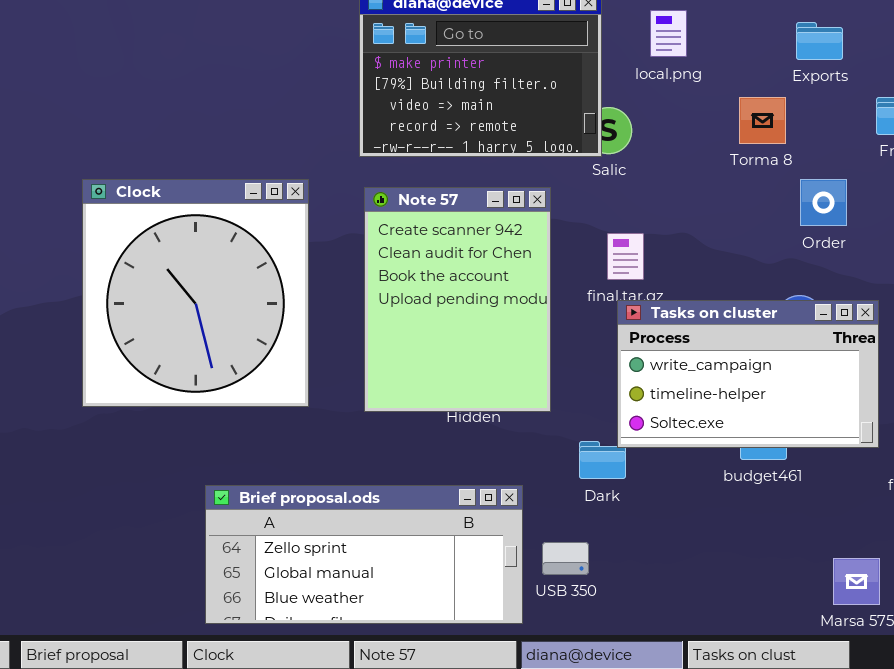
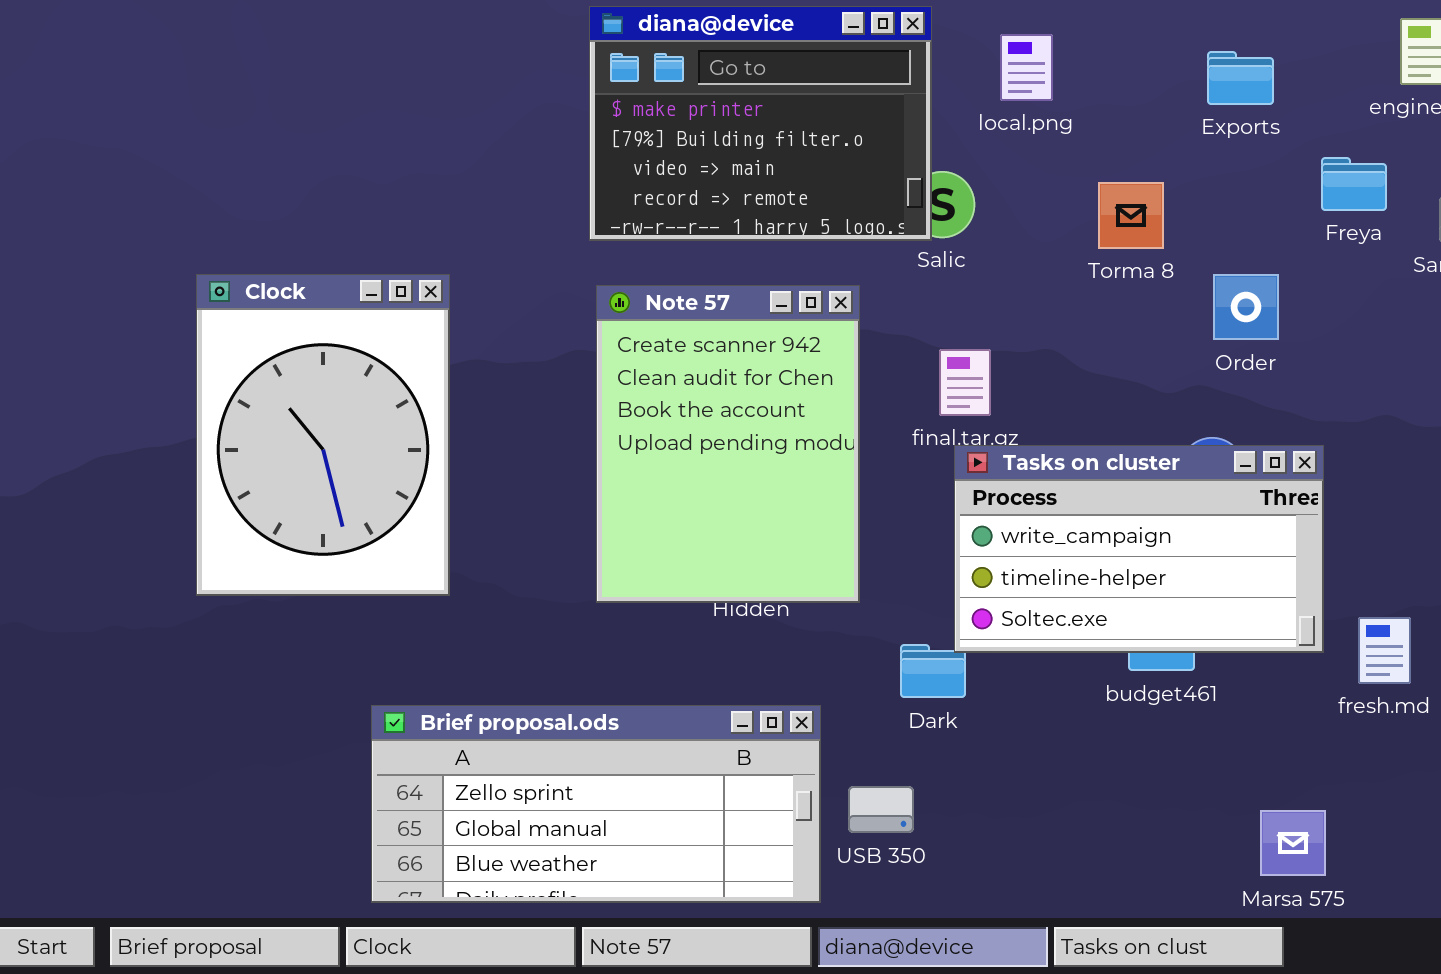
Torma 8: [739,97,786,144] -> [1098,182,1164,249], moved
Clock: [82,179,309,407] -> [196,274,450,596], resized

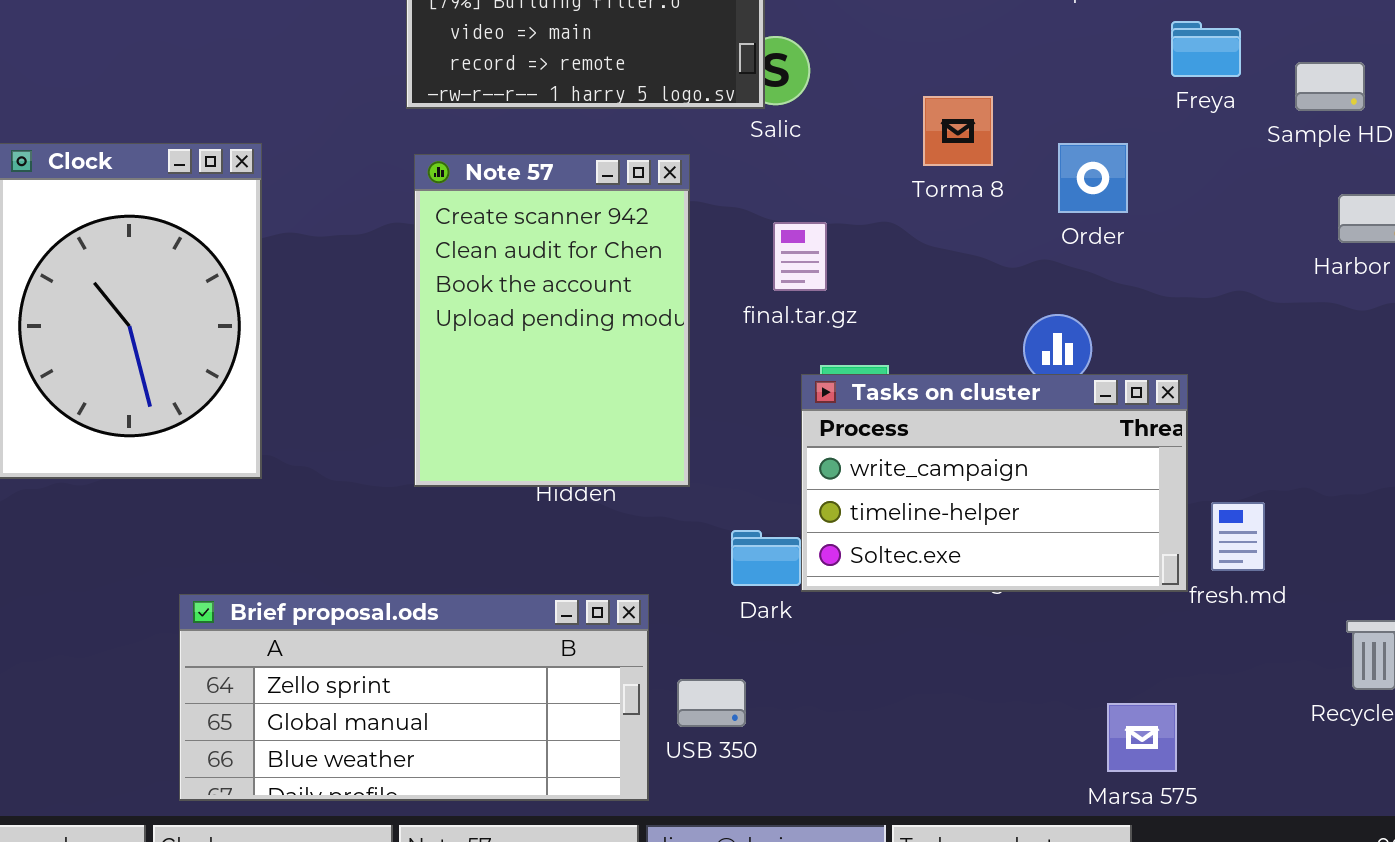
Torma 8: [1098,182,1164,249] -> [923,96,993,166], moved
Tasks on cluster: [954,445,1324,653] -> [801,374,1188,592], moved

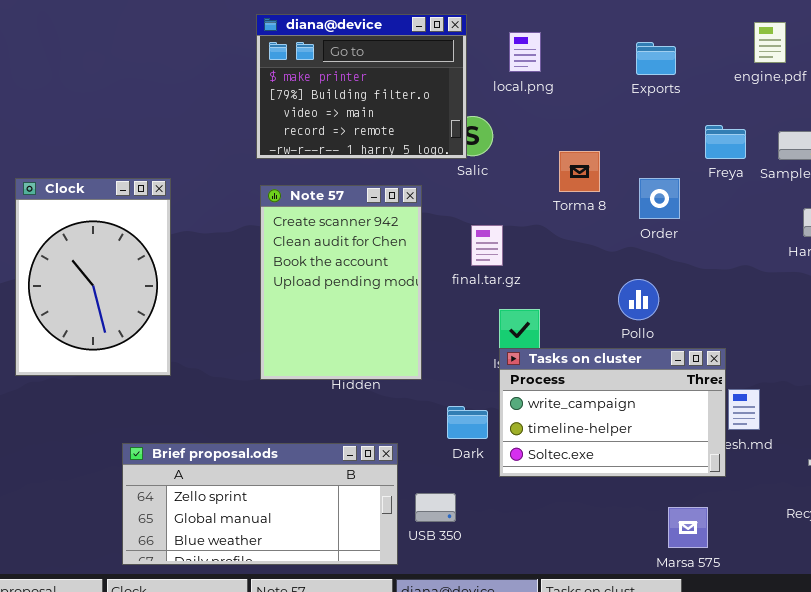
Freya: [1171,21,1241,77] -> [705,125,746,159], moved
Tasks on cluster: [801,374,1188,592] -> [499,348,726,477], moved

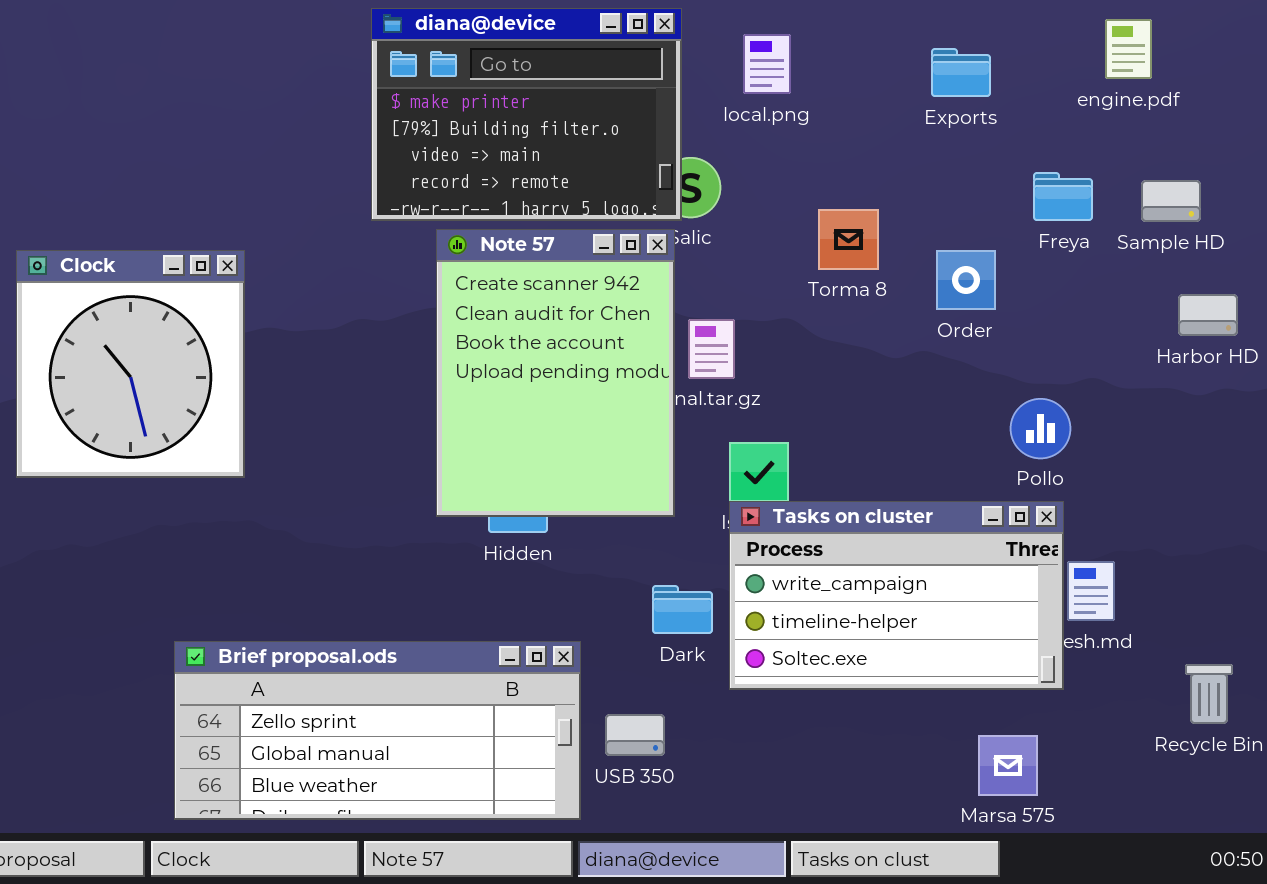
Clock: [15,178,171,376] -> [16,250,245,478], resized
Note 57: [260,185,422,380] -> [436,229,675,517], moved
Pollo: [618,279,659,320] -> [1010,398,1071,459], moved

